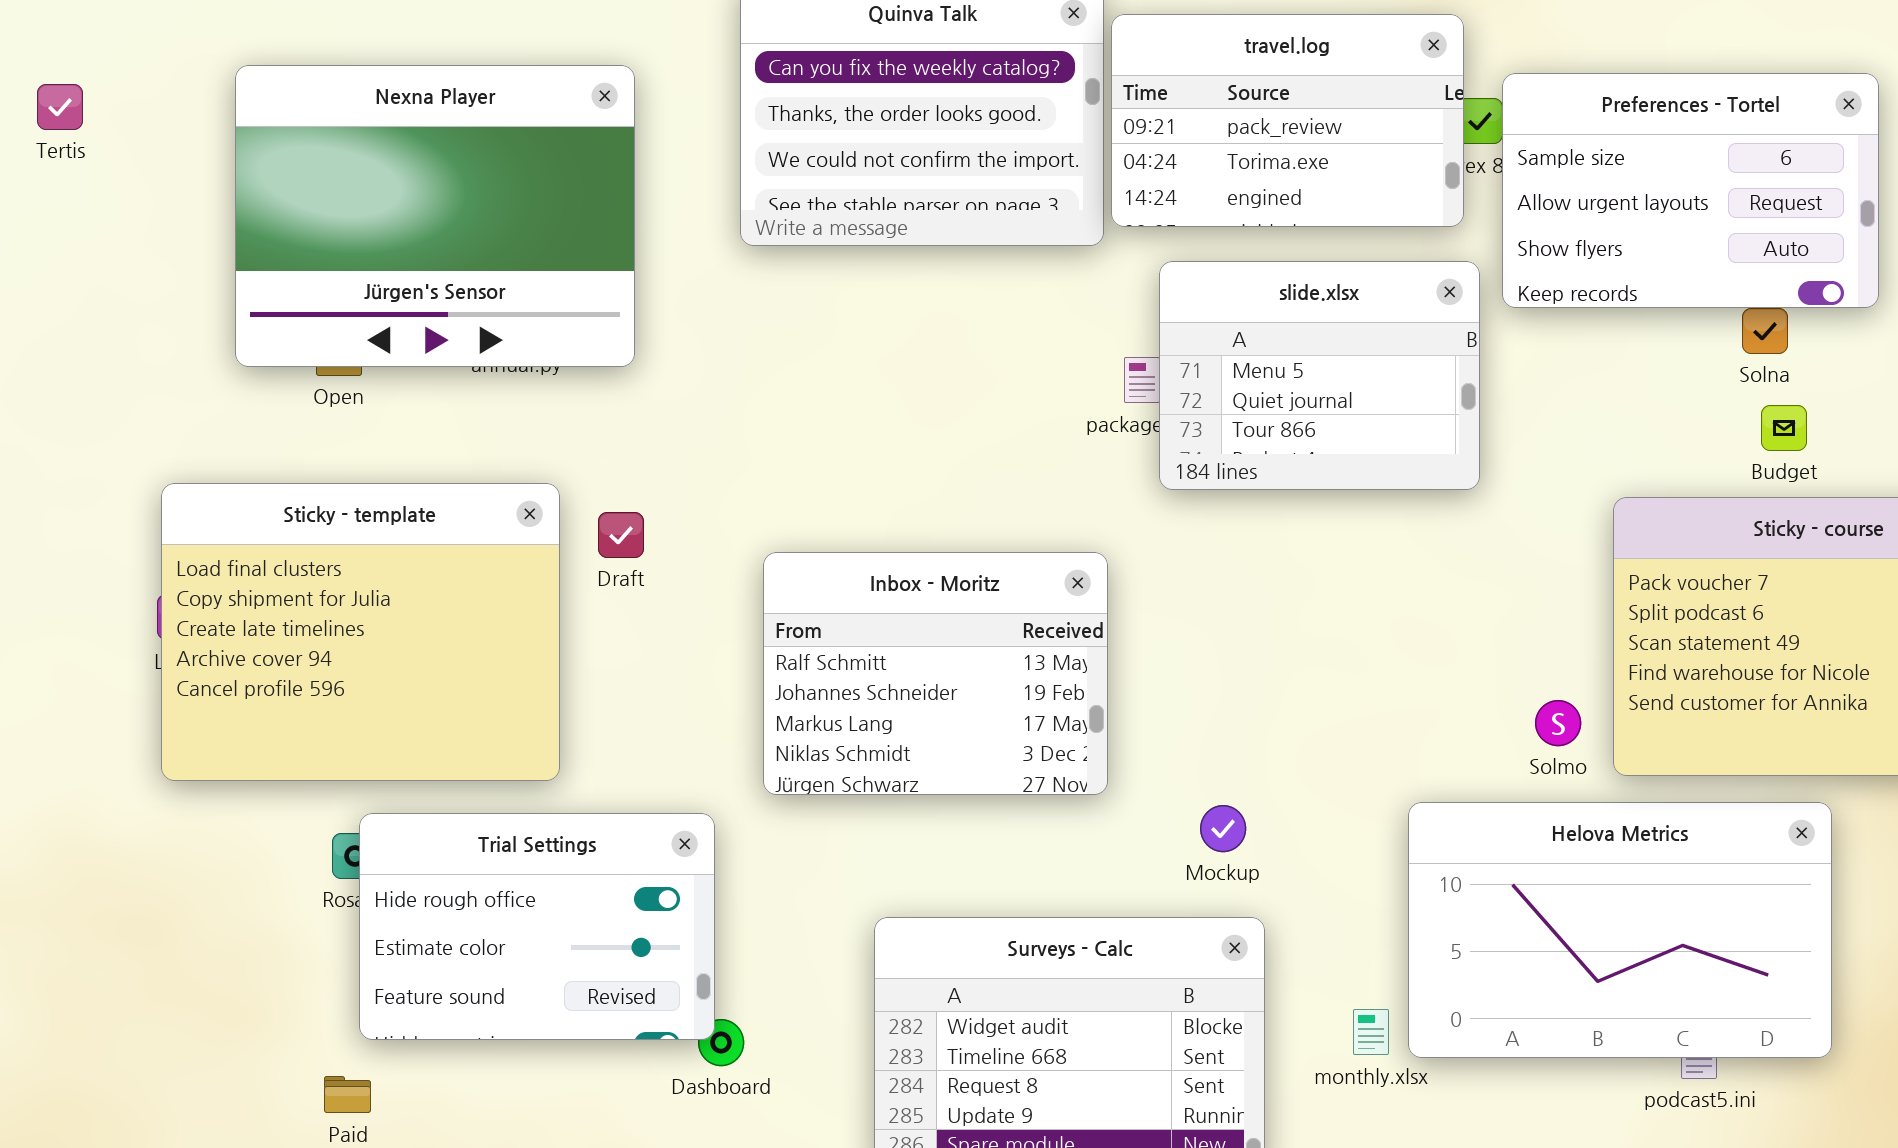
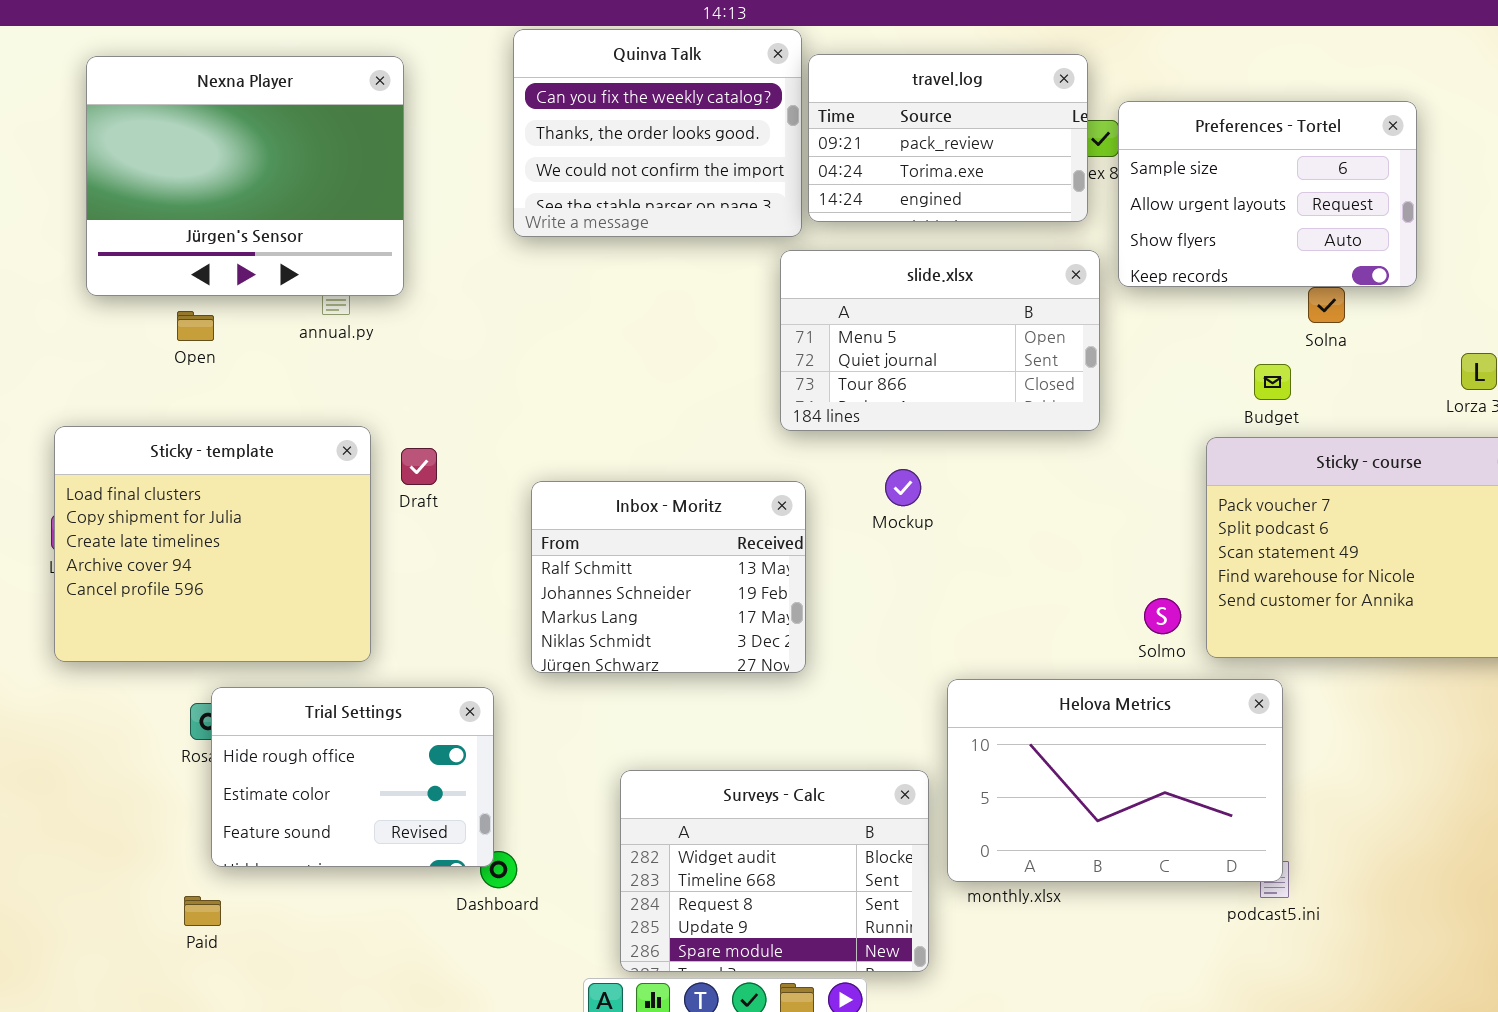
Nexna Player: [235,65,635,367] -> [86,56,404,296], moved
slide.xlsx: [1159,261,1480,490] -> [780,250,1100,431], resized
Budget: [1761,405,1807,451] -> [1254,364,1291,400], moved
Helova Metrics: [1408,802,1832,1058] -> [947,679,1283,882], moved
Mockup: [1200,805,1246,852] -> [885,469,921,506], moved

